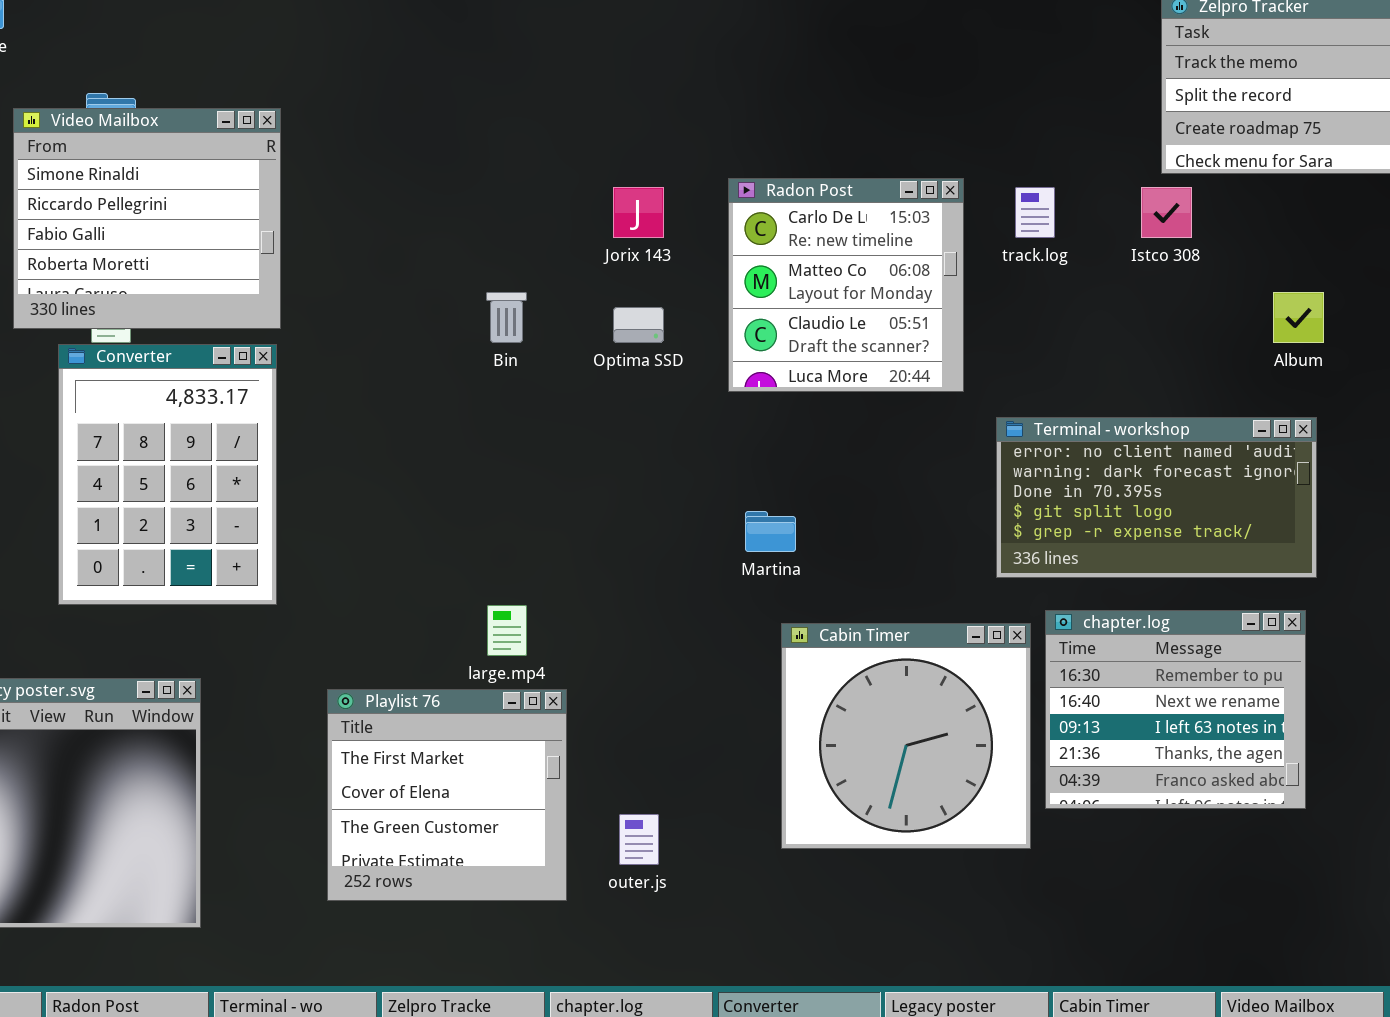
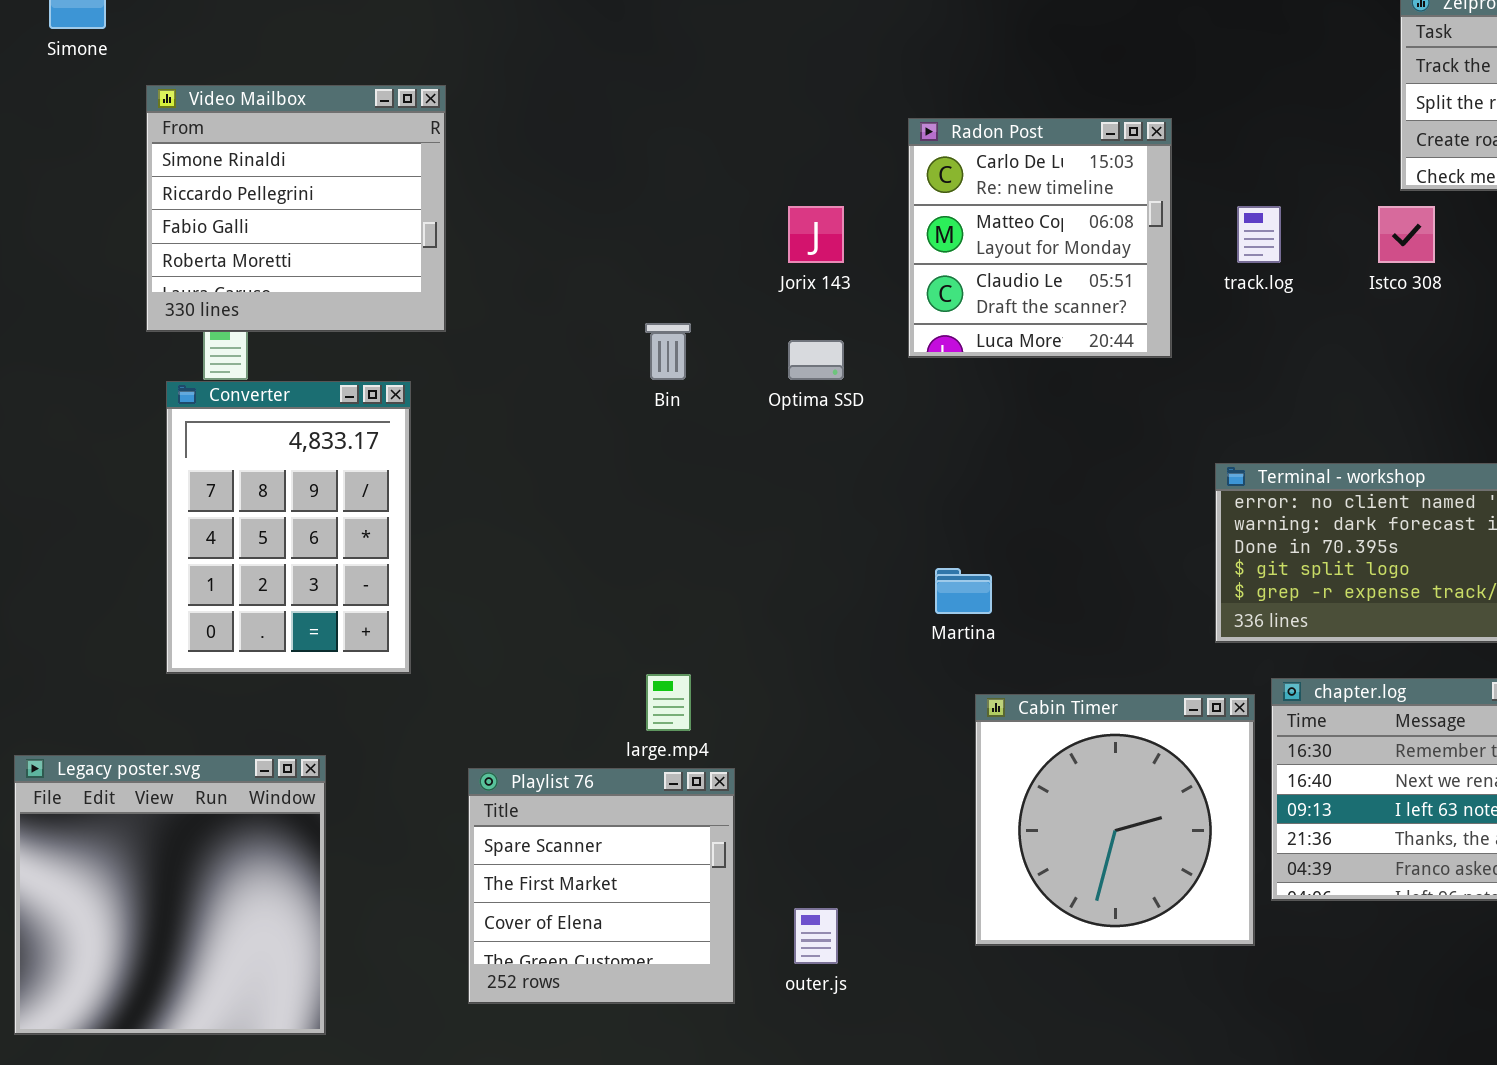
Video Mailbox: [13,108,281,329] -> [146,85,446,332], moved
Radon Post: [728,178,964,392] -> [908,118,1172,358], moved
Playlist 76: [327,689,567,901] -> [468,768,735,1004], scrolled up 1 row

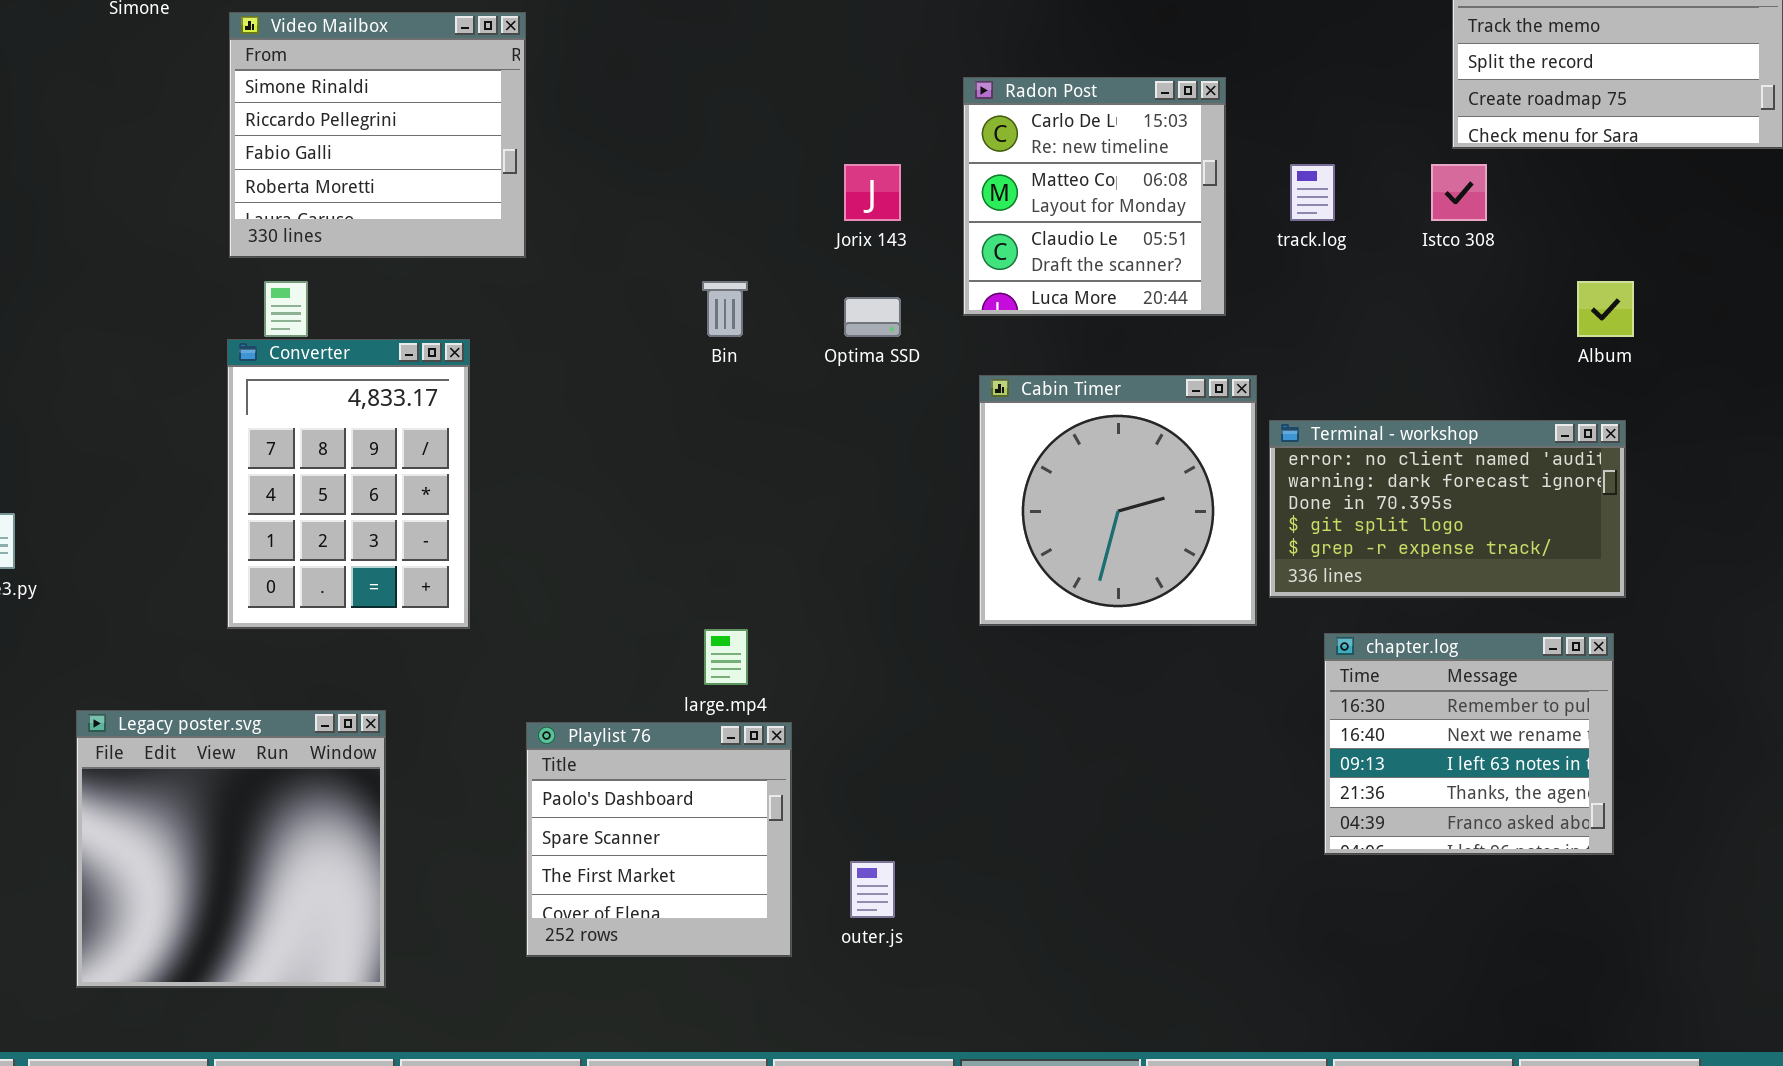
Video Mailbox: [146,85,446,332] -> [229,12,526,258], moved
Cabin Timer: [975,694,1255,946] -> [979,375,1257,626], moved
Playlist 76: [468,768,735,1004] -> [526,722,792,957], scrolled up 1 row

